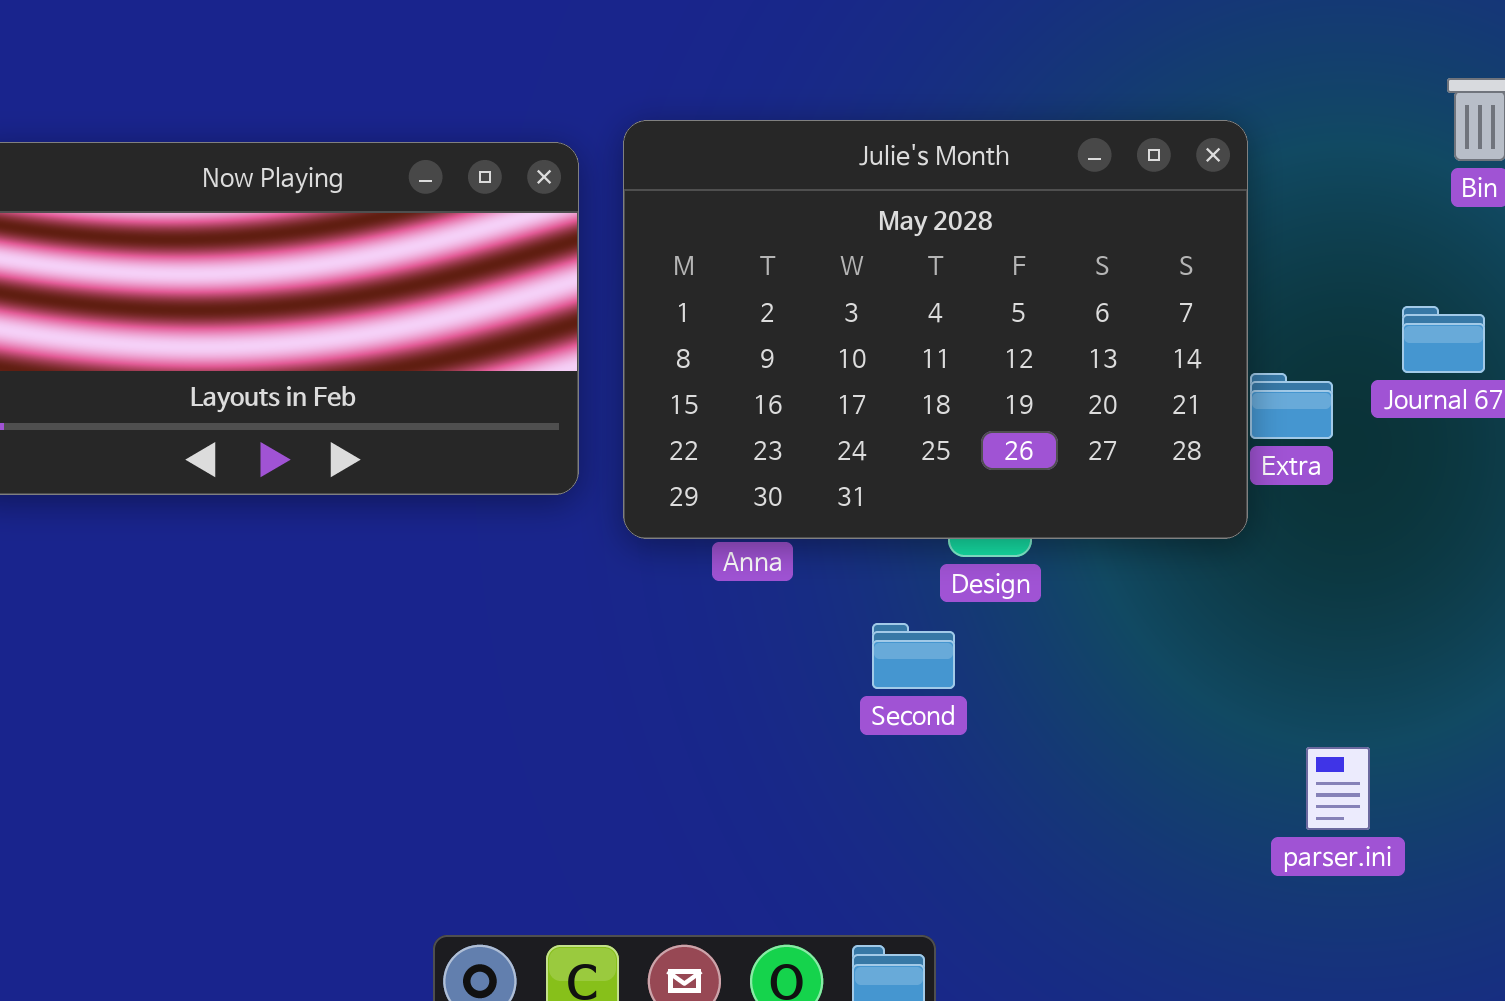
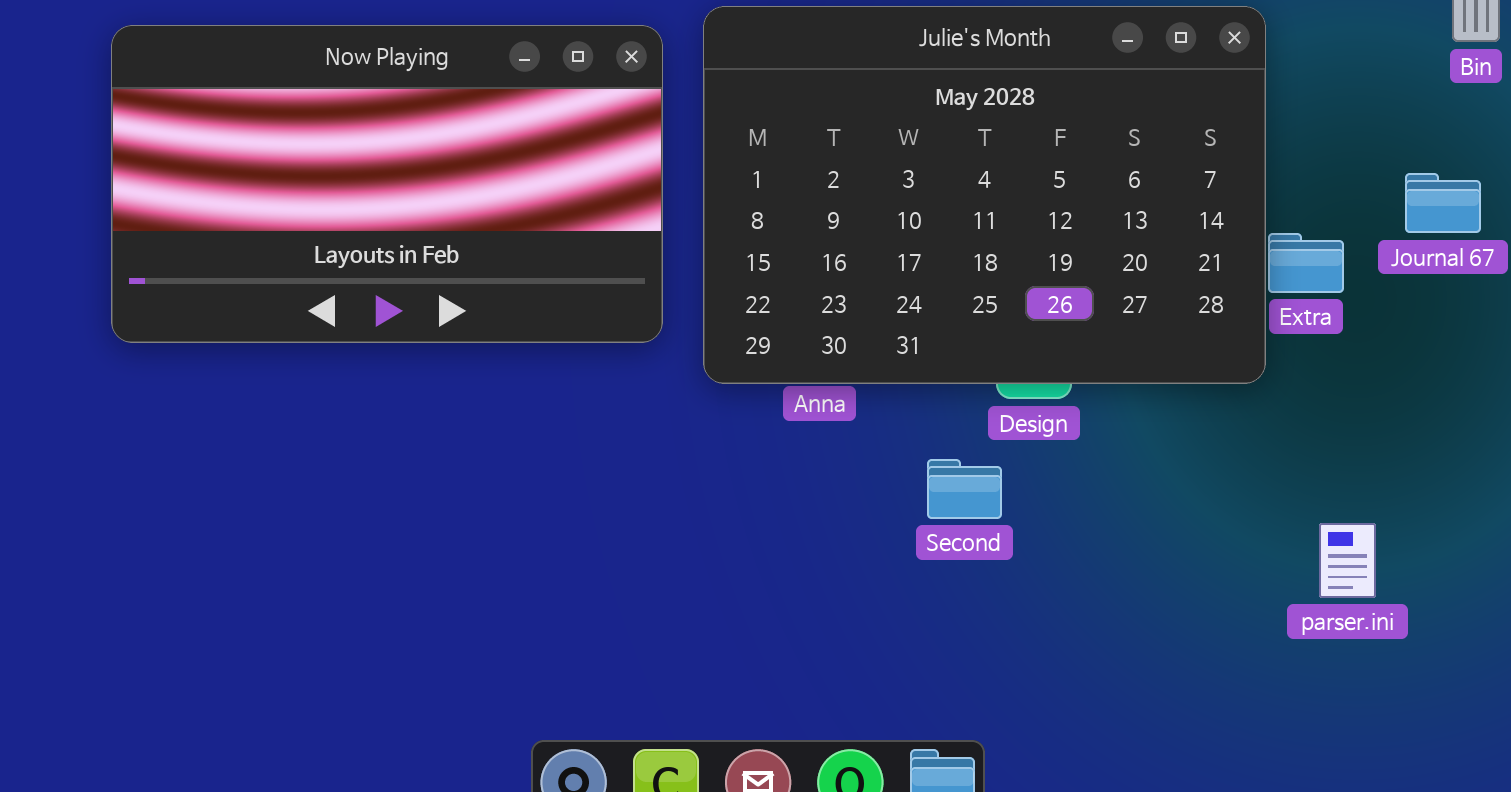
parser.ini: [1306,747,1370,830] -> [1319,523,1376,598], moved

